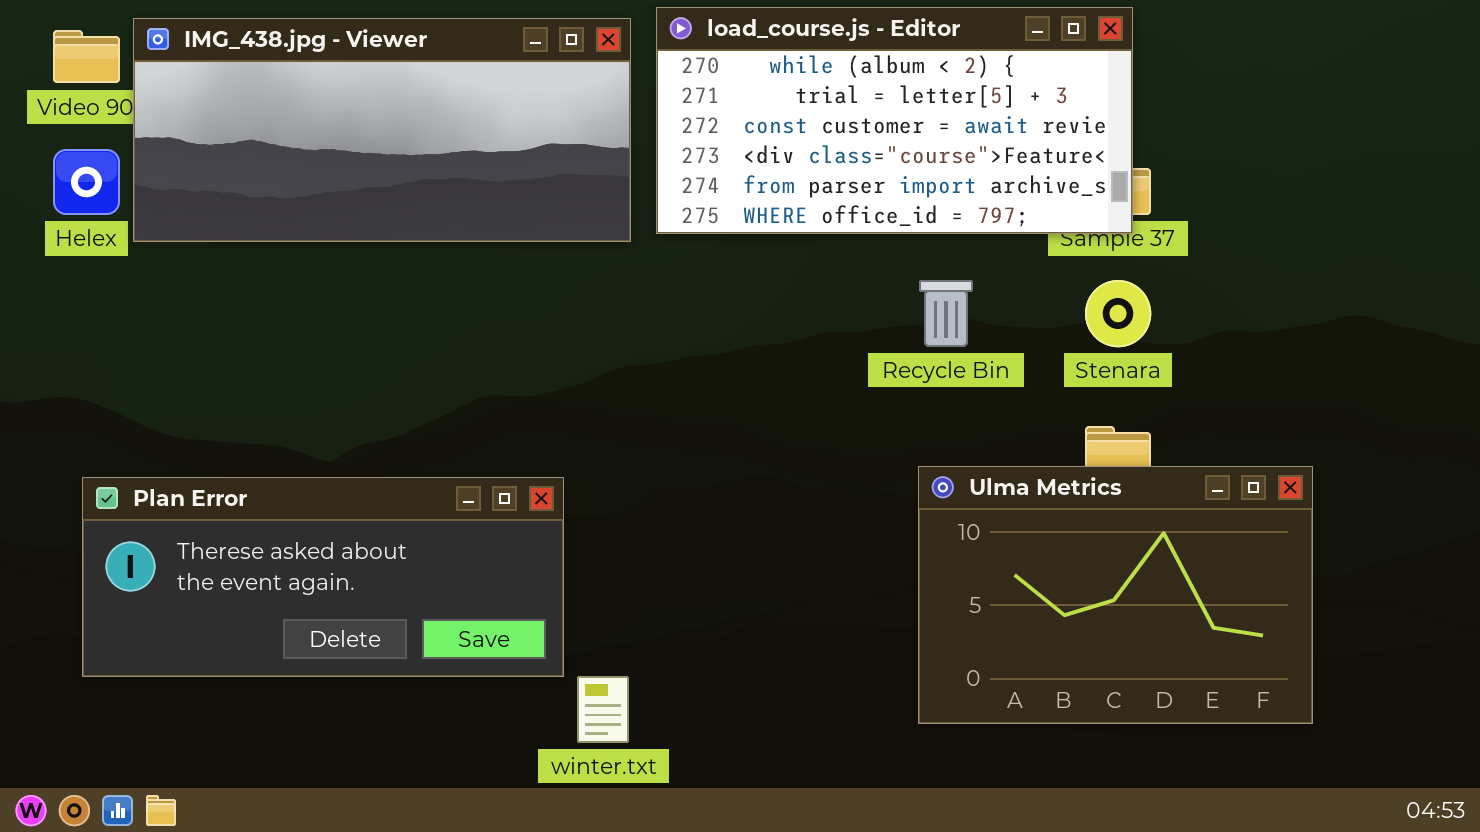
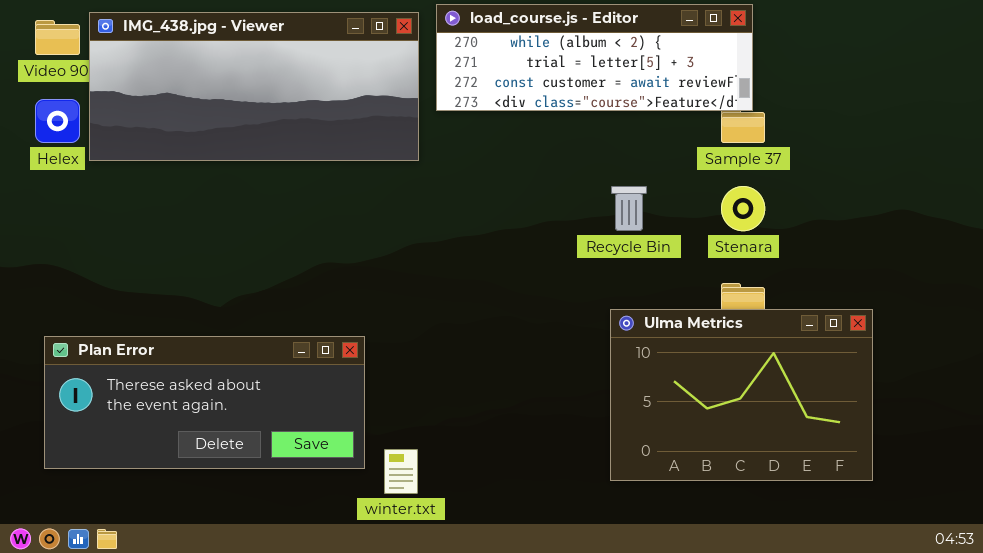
load_course.js - Editor: [656,7,1133,234] -> [436,4,753,111], resized
Plan Error: [82,477,564,677] -> [44,336,365,469], moved

